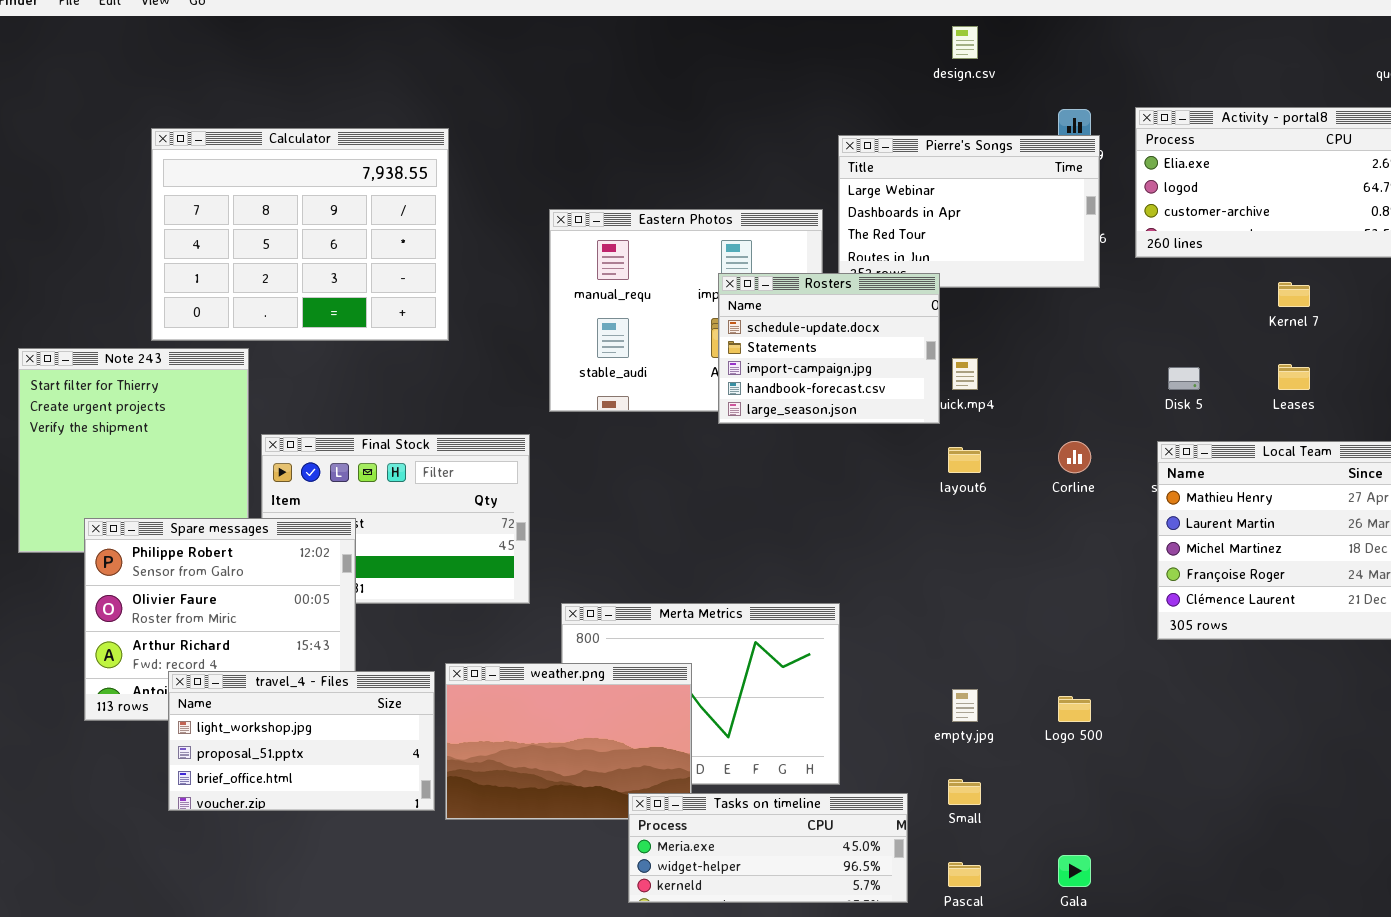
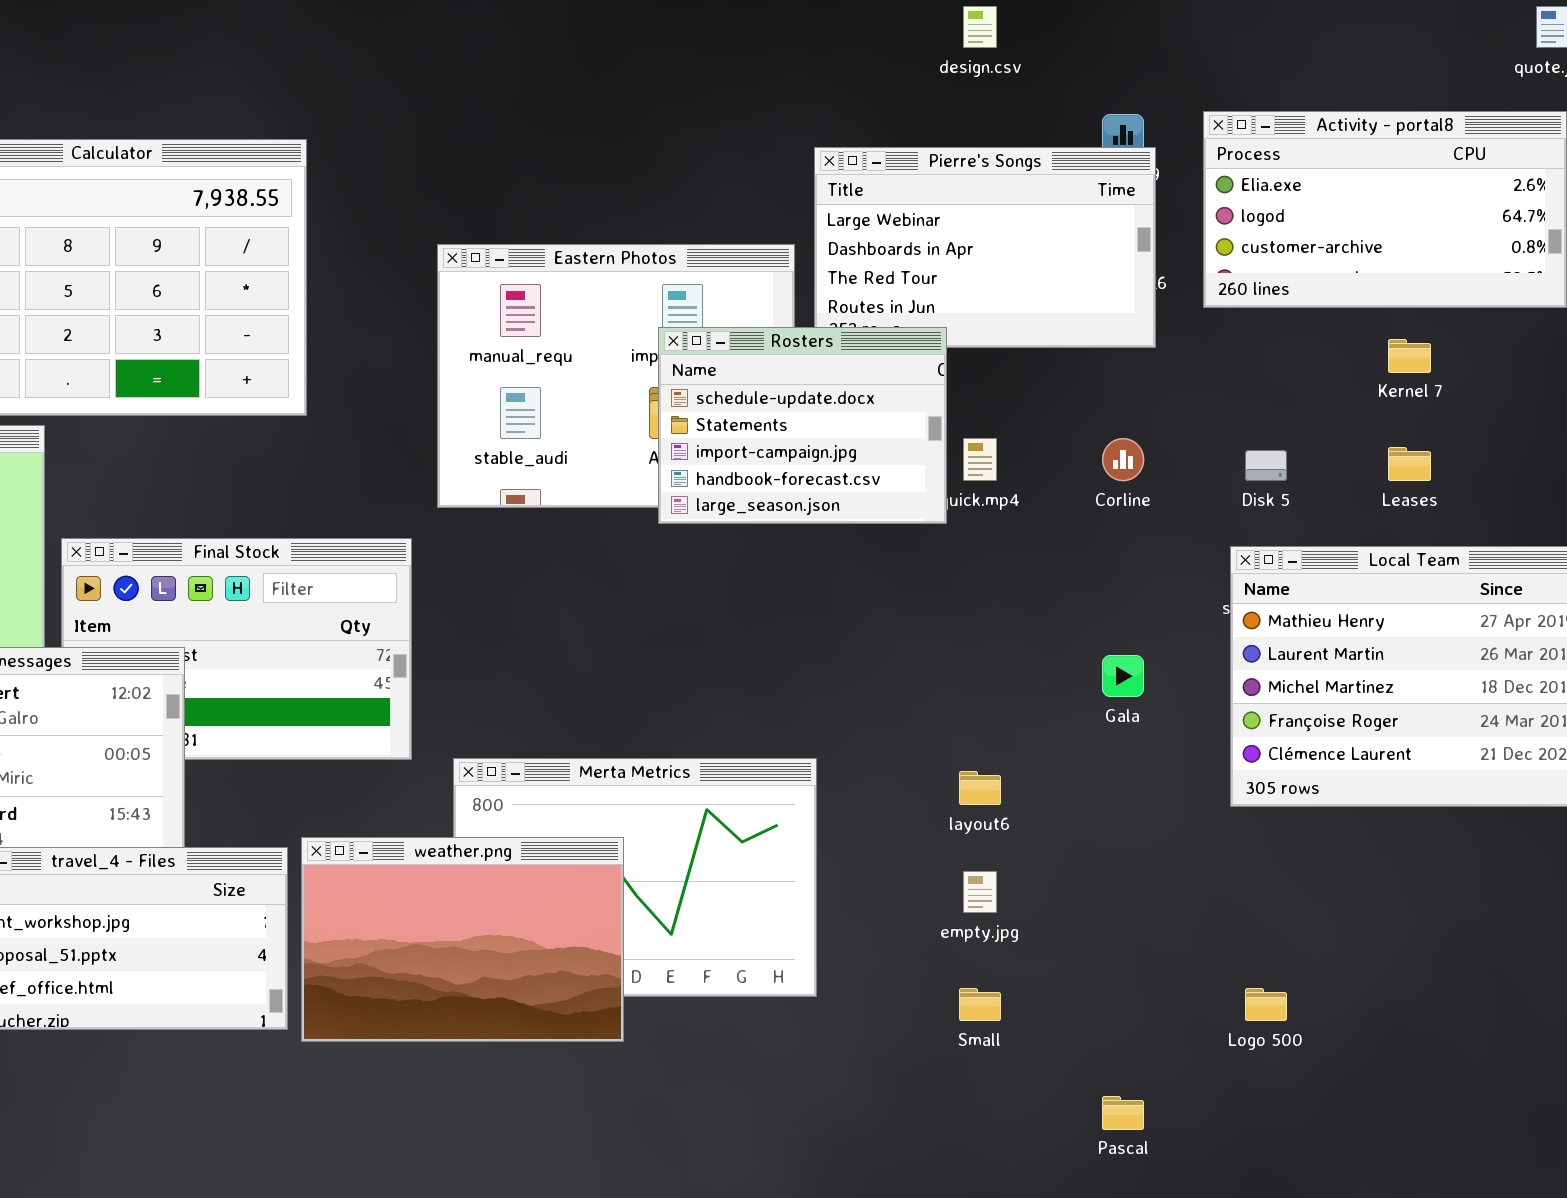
Corline: [1058,441,1091,473] -> [1102,438,1144,481], moved
layout6: [948,447,981,473] -> [959,771,1001,805], moved
Logo 500: [1058,696,1091,722] -> [1245,988,1287,1021], moved
Tasks on timeline: [628,793,908,903] -> none, closed
Gala: [1058,855,1091,887] -> [1102,655,1144,697], moved
Pascal: [948,862,981,887] -> [1102,1096,1144,1130], moved

